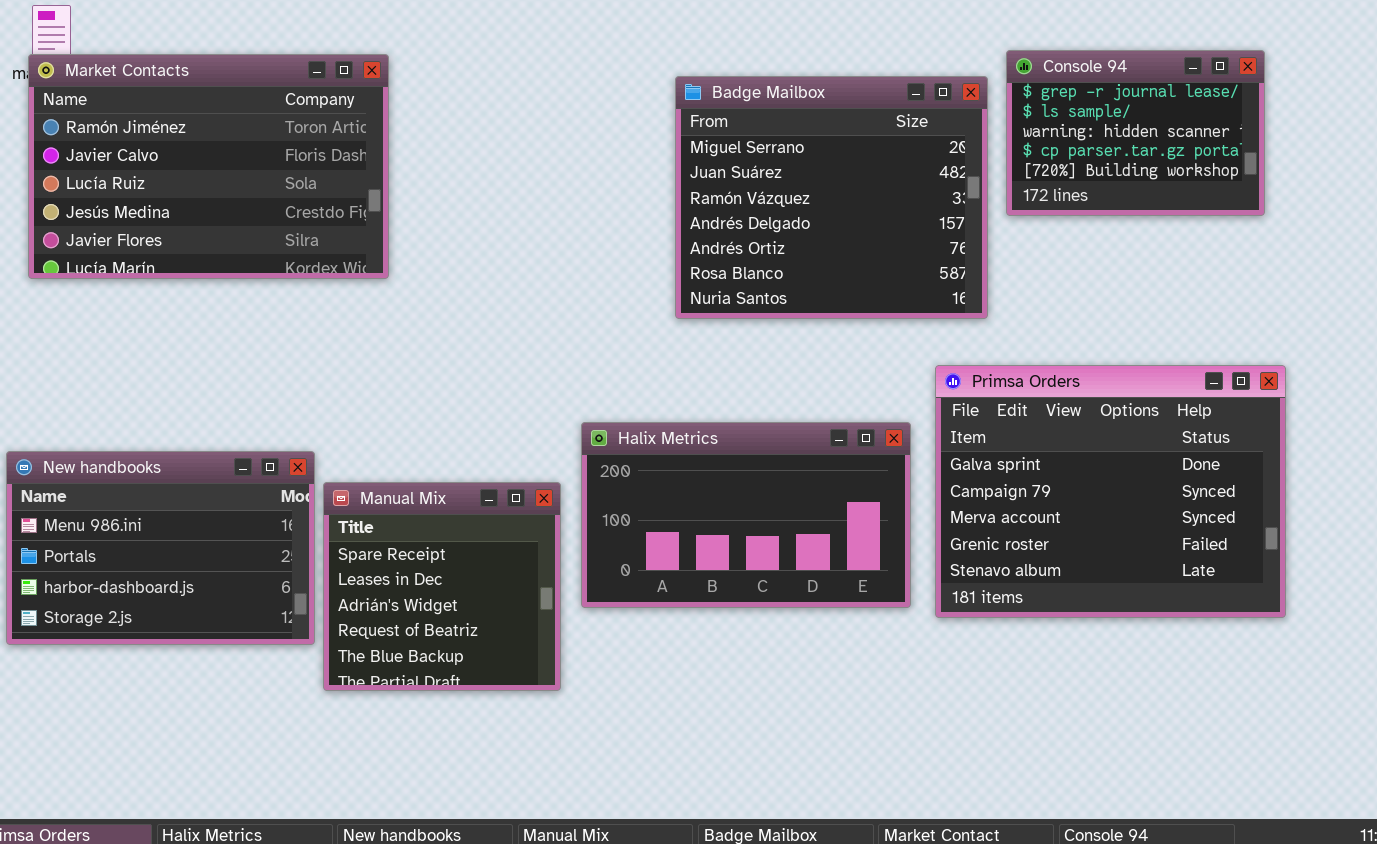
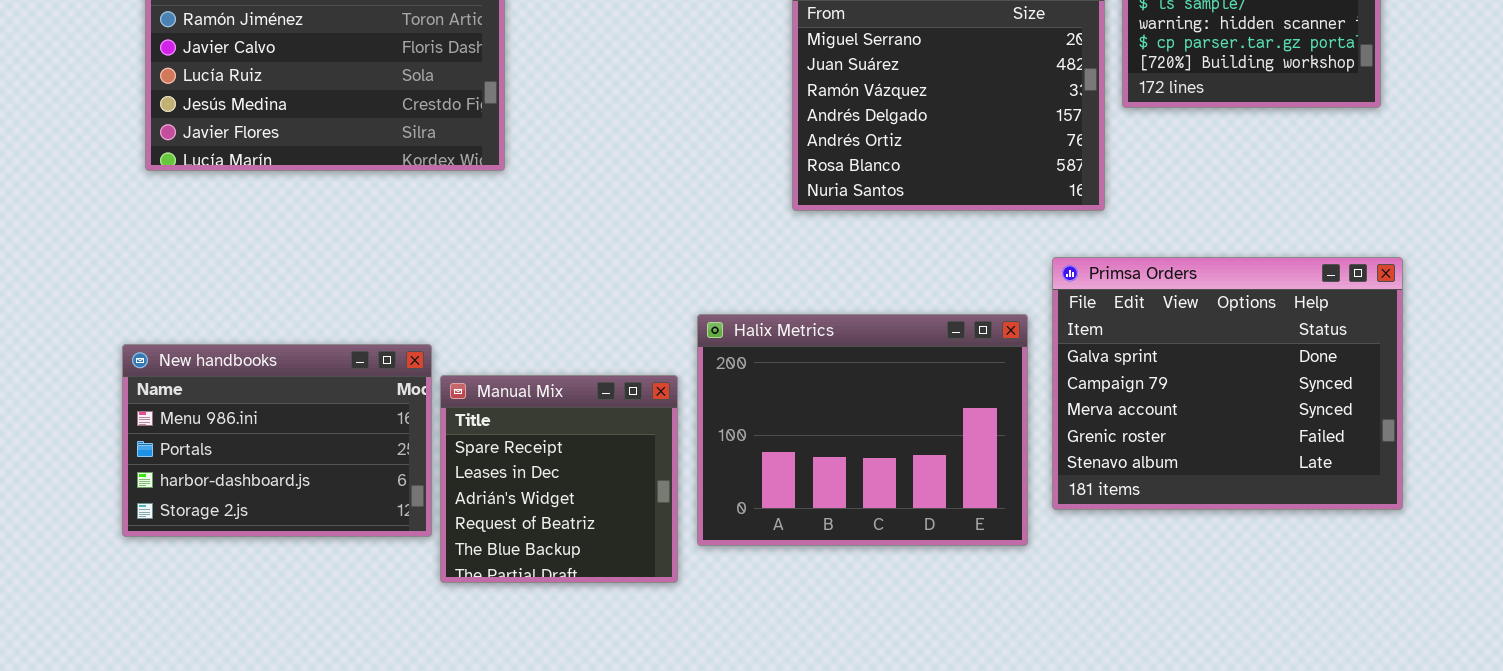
Halix Metrics: [581,422,911,608] -> [697,314,1028,546], resized

